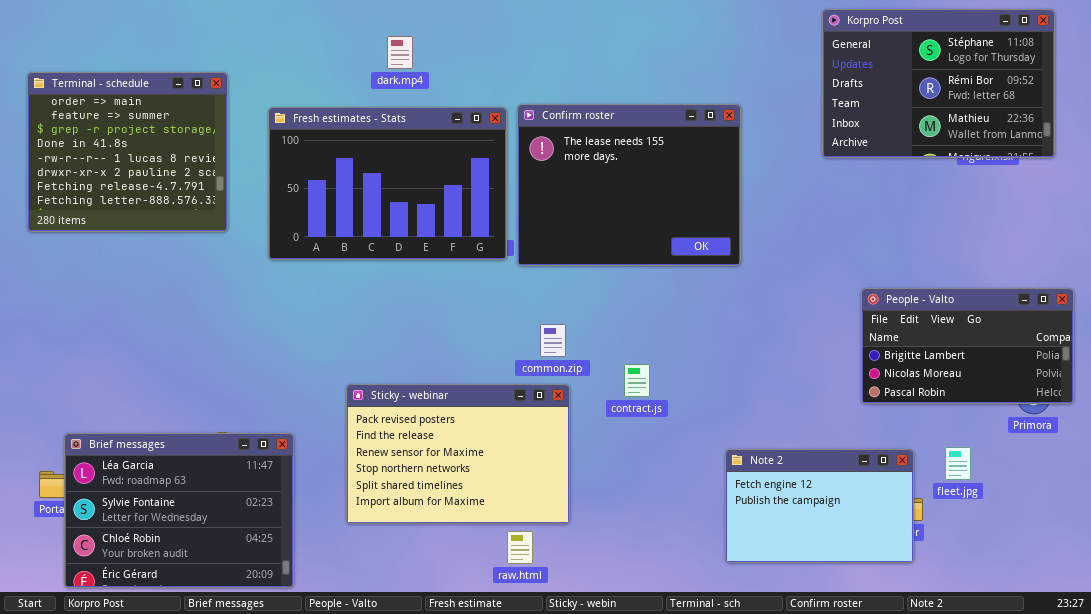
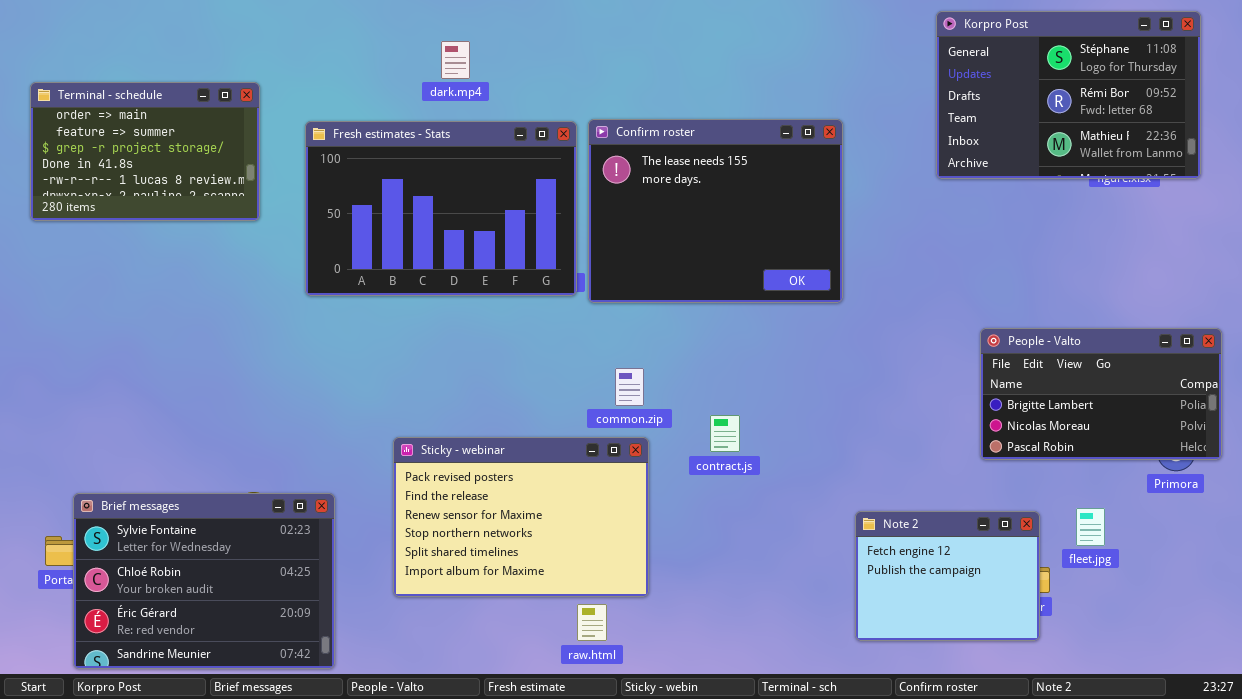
Terminal - schedule: [27,72,228,232] -> [30,82,260,221], resized
Brief messages: [64,433,294,588] -> [73,493,335,669], scrolled down 1 row
Note 2: [725,449,914,563] -> [855,511,1040,641], resized

